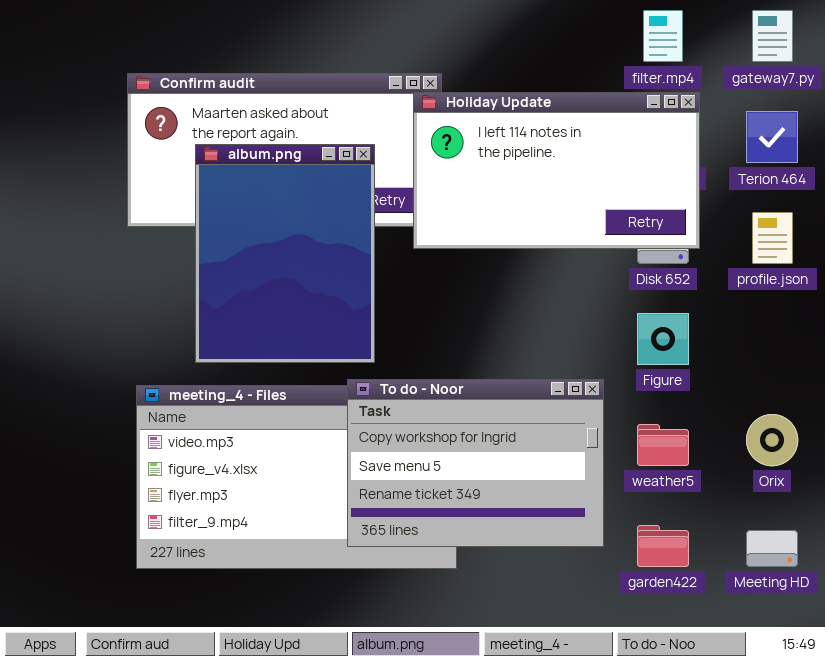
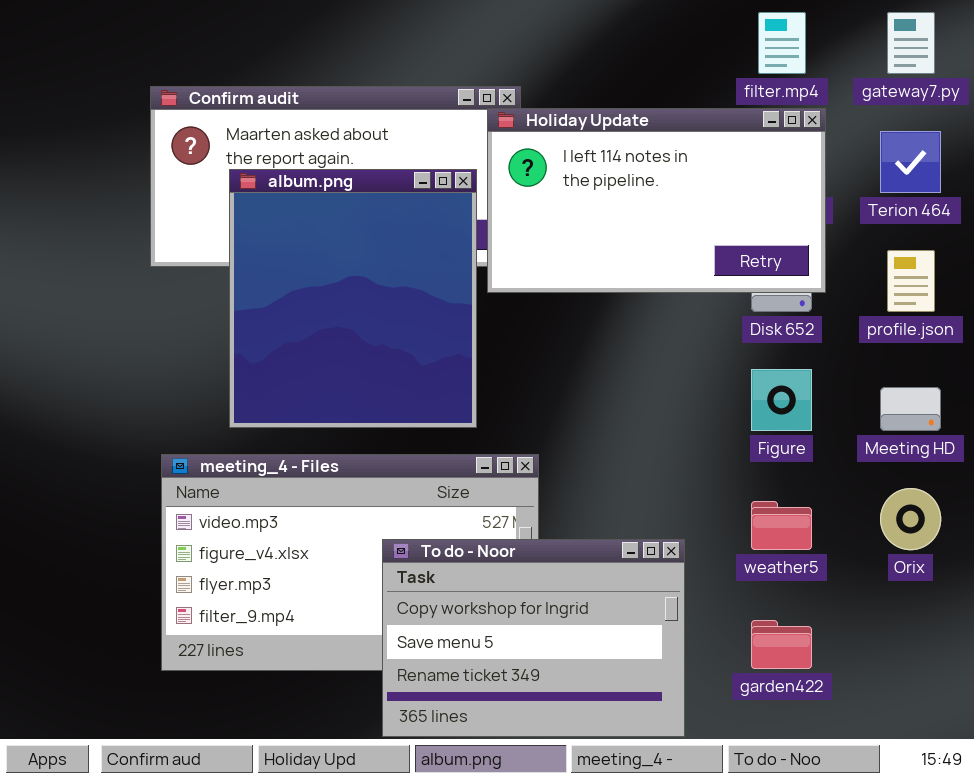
album.png: [195,144,375,363] -> [229,169,477,428], resized
To do - Noor: [347,379,604,547] -> [382,539,685,737], moved
Meeting HD: [746,530,798,567] -> [880,387,941,431], moved

